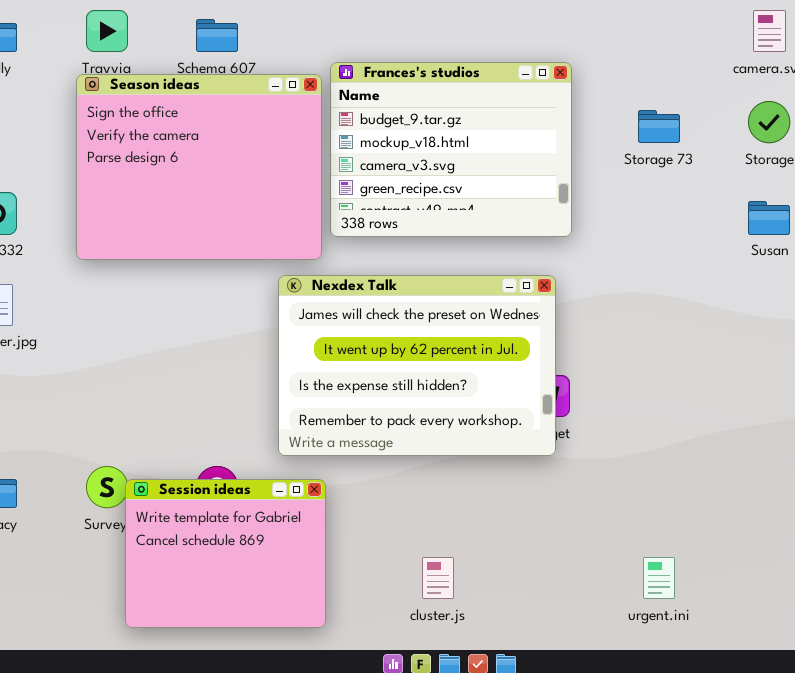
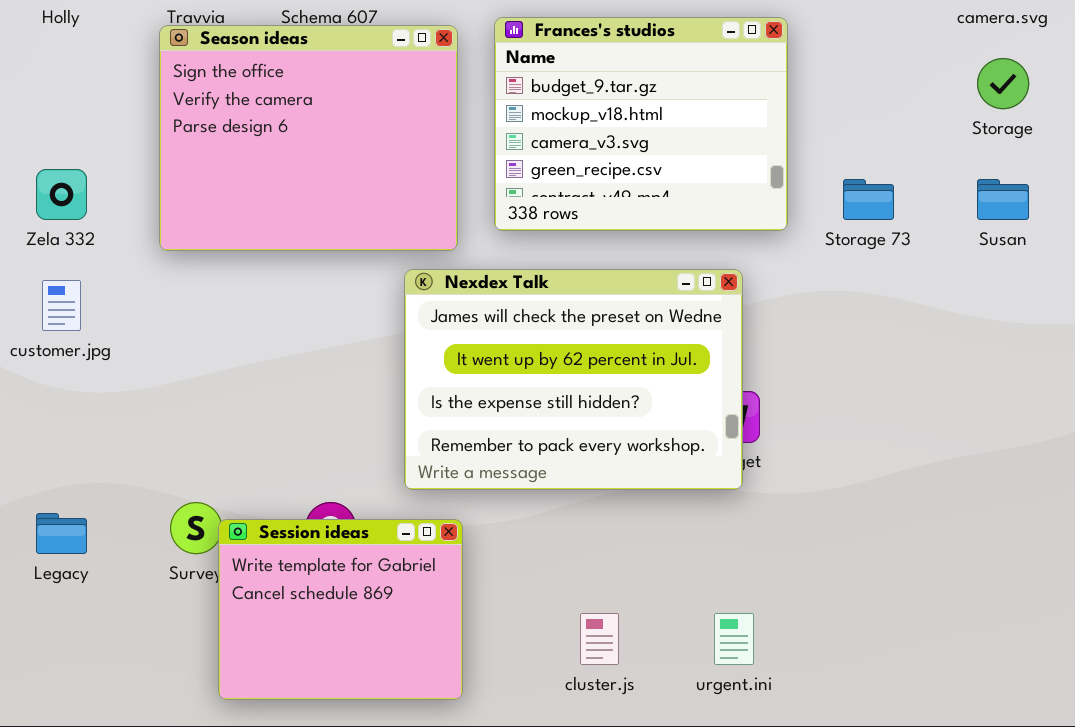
Frances's studios: [330,62,572,237] -> [494,17,788,231], moved
Storage 73: [638,110,680,143] -> [843,179,894,220], moved
urgent.ini: [643,557,675,599] -> [714,613,754,665], moved

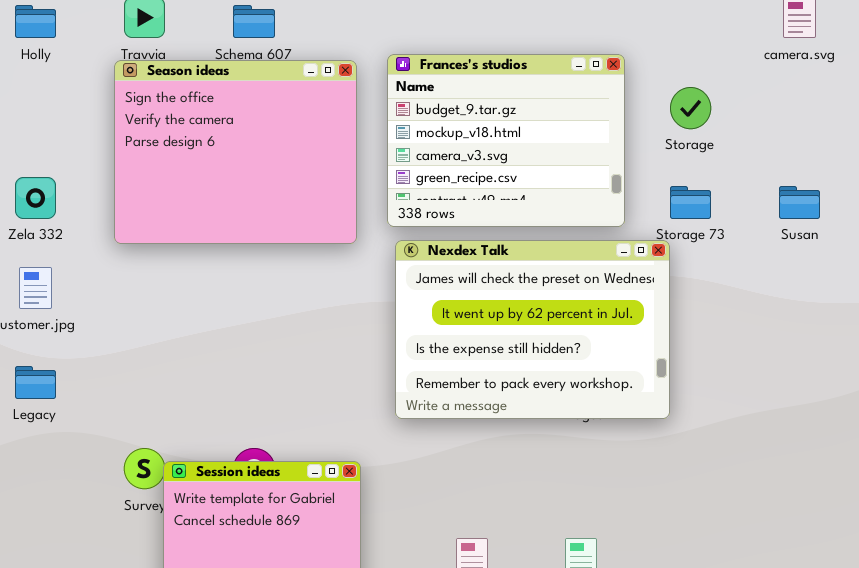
Storage: [977,58,1029,109] -> [670,87,711,129], moved
Nexdex Talk: [404,269,743,490] -> [395,240,670,419], moved
Legacy: [36,513,87,554] -> [15,366,56,399], moved

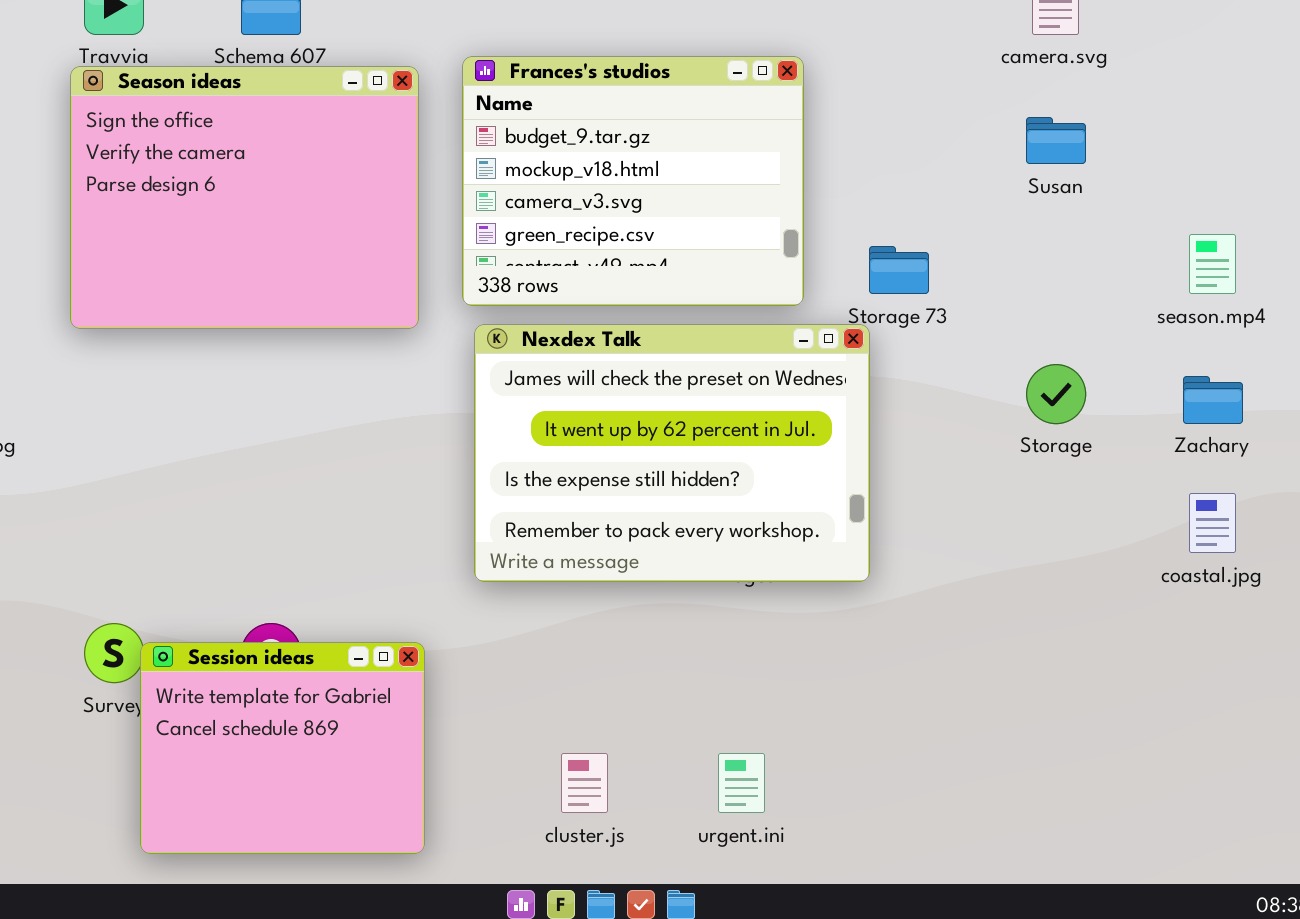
Storage: [670,87,711,129] -> [1026,364,1086,424], moved
Susan: [779,186,820,219] -> [1026,117,1086,164], moved

